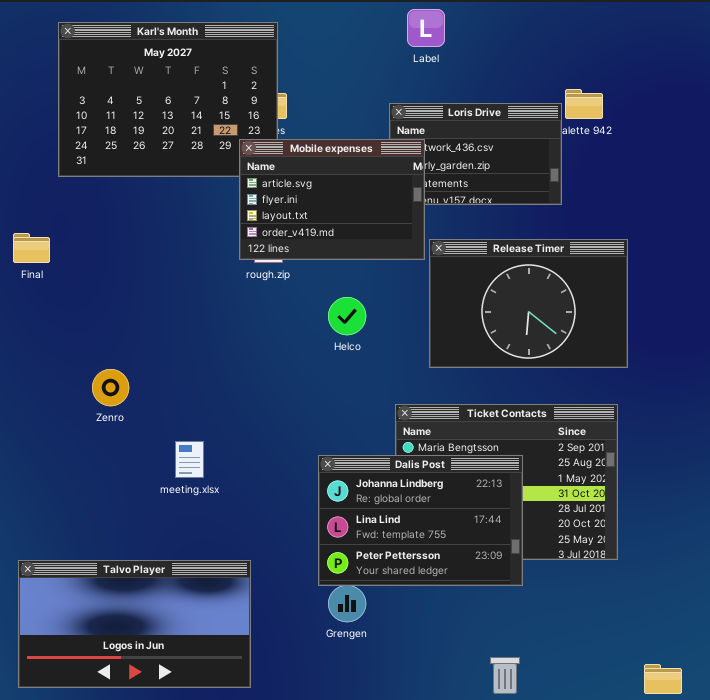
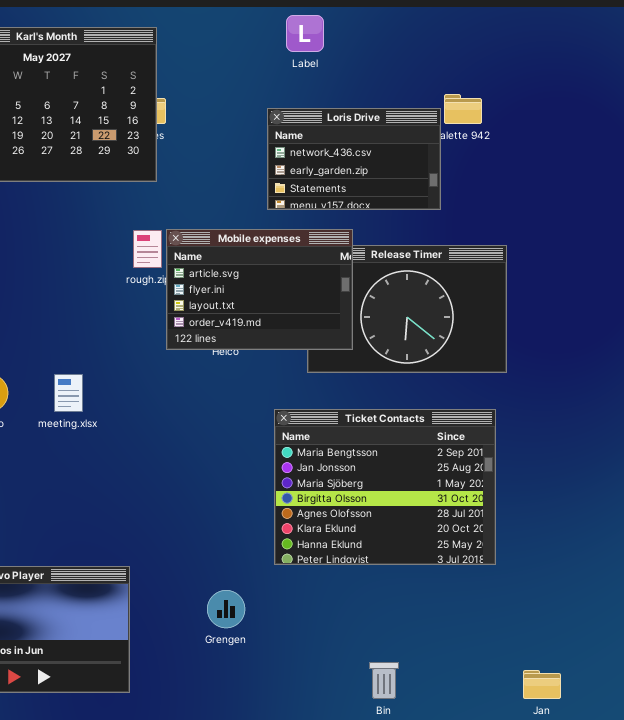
Mobile expenses: [239,139,425,260] -> [166,229,353,350], moved
meeting.xlsx: [175,441,204,478] -> [54,374,83,412], moved
Dalis Post: [318,455,523,586] -> none, closed

